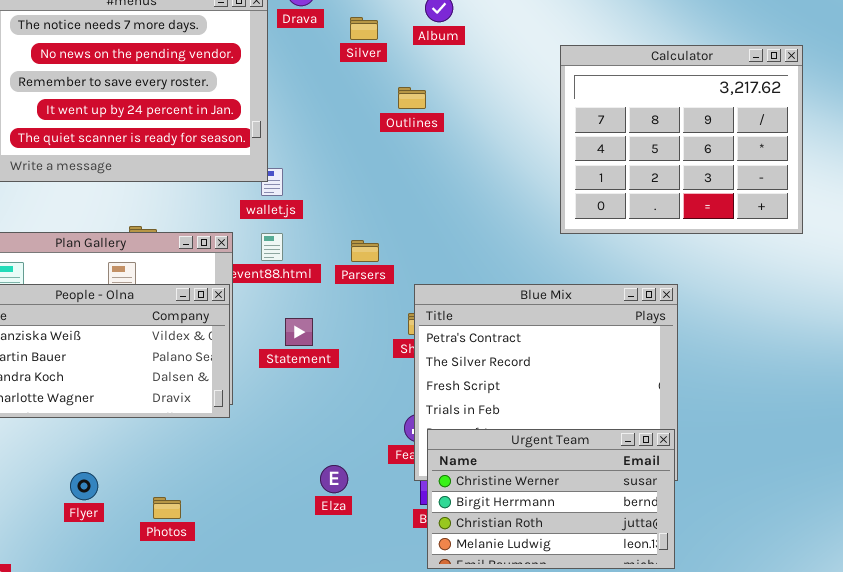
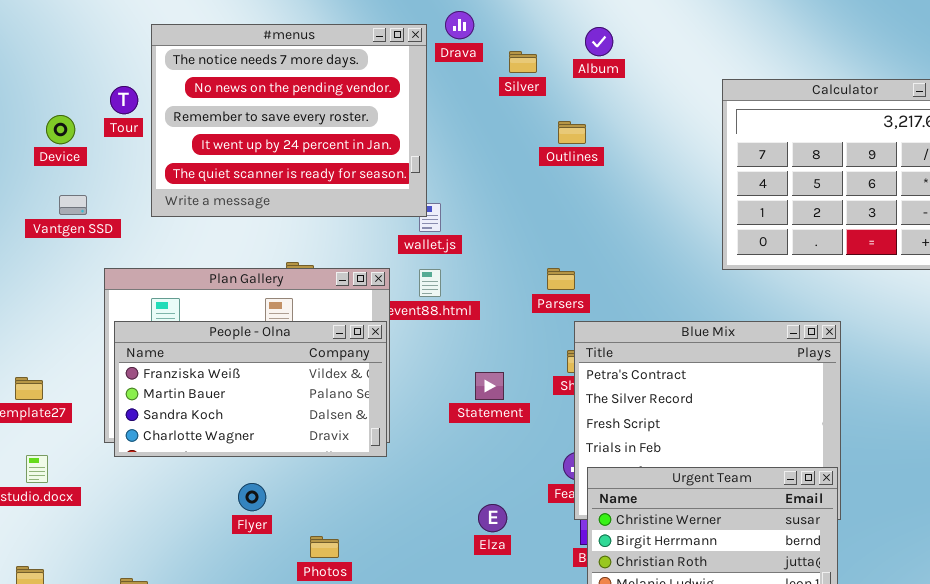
Parsers: [351,240,379,262] -> [547,268,575,290], moved
Statement: [285,318,313,346] -> [475,372,504,400], moved
Flyer: [70,472,98,500] -> [238,483,266,511], moved

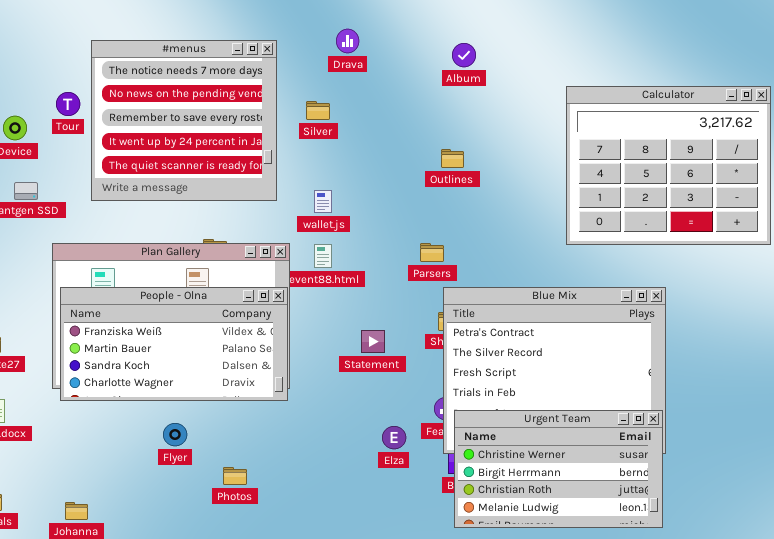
#menus: [151,24,427,217] -> [91,40,277,201], resized
Silver: [509,51,537,73] -> [306,101,330,120], moved
Outlines: [558,121,586,144] -> [441,149,464,168], moved
Elza: [478,504,507,532] -> [382,426,406,449], moved

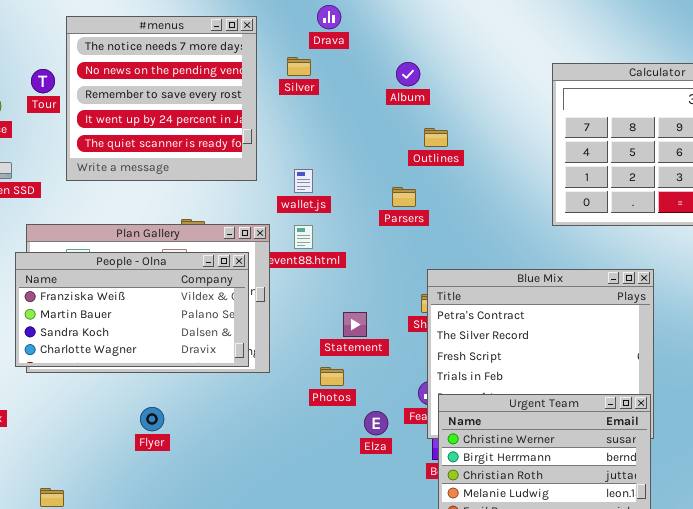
Album: [452,43,476,67] -> [396,62,420,86], moved
Silver: [306,101,330,120] -> [287,57,311,76], moved
Parsers: [420,243,444,262] -> [392,187,416,207], moved
People - Olna: [60,287,288,401] -> [15,252,249,367], moved
Photos: [223,467,247,485] -> [320,367,344,386], moved

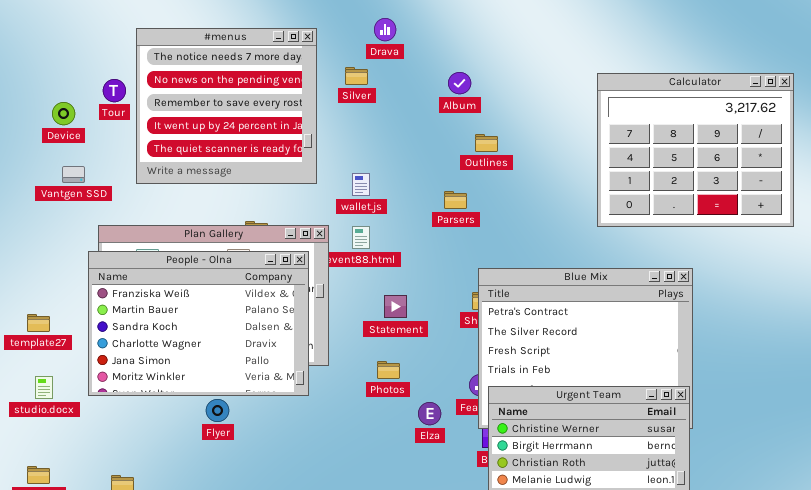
People - Olna: [15,252,249,367] -> [88,251,309,396], resized
Statement: [343,312,367,337] -> [384,295,407,318], moved

